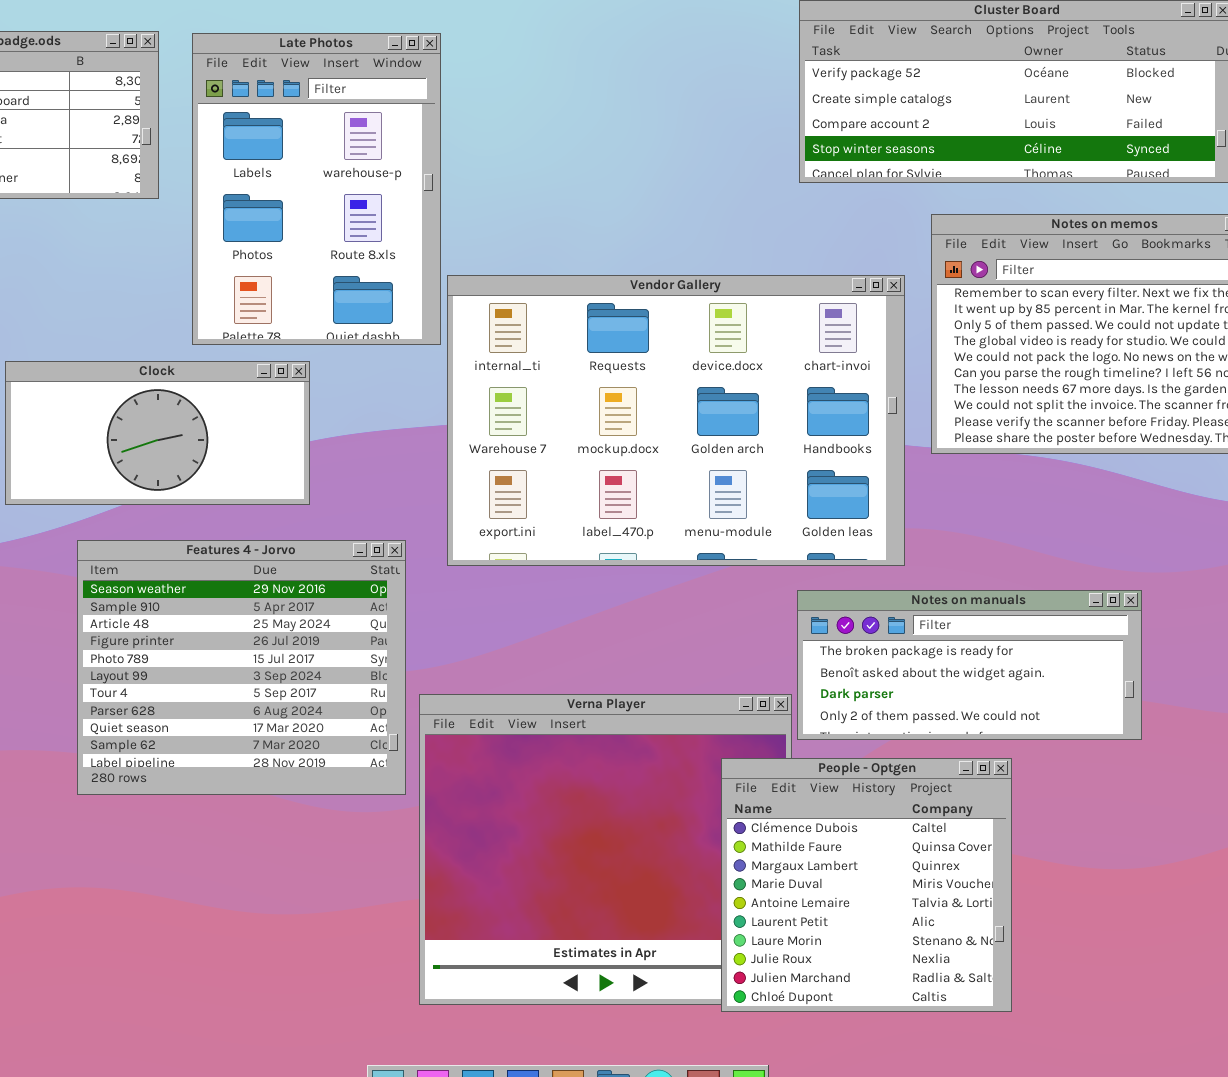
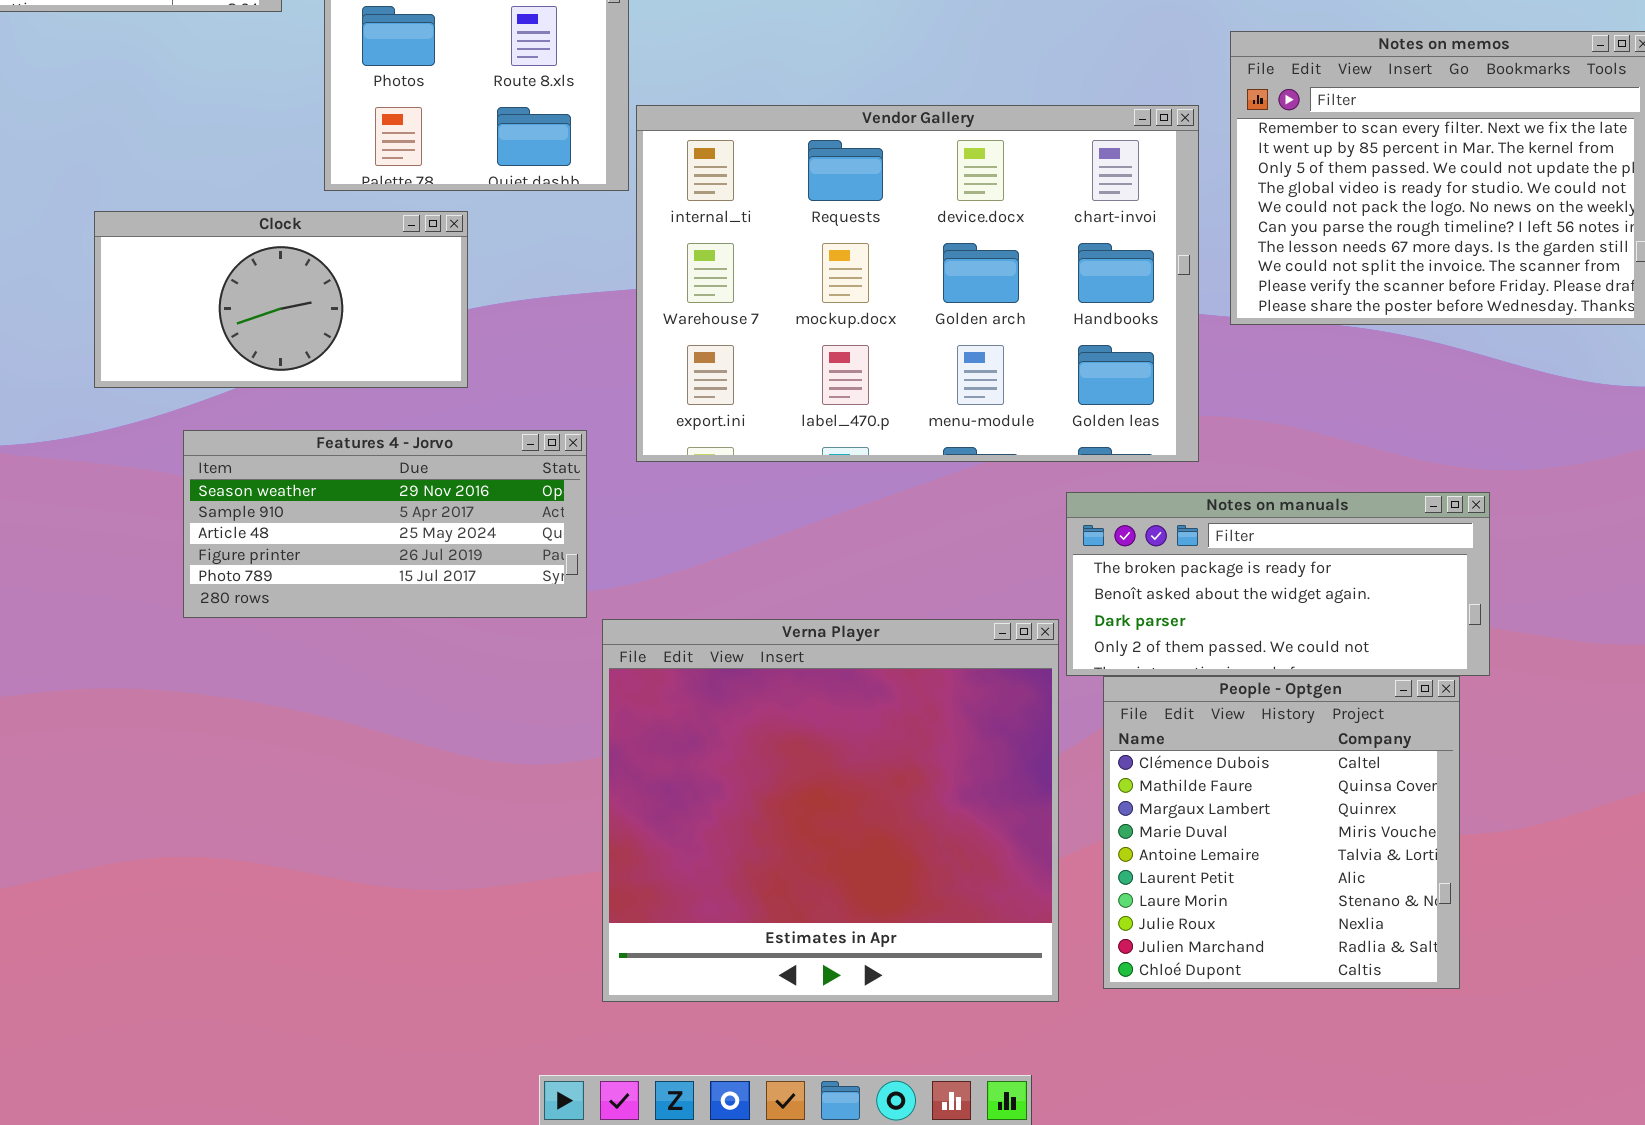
Features 4 - Jorvo: [77,540,406,795] -> [183,430,587,618], resized
People - Optgen: [721,758,1012,1012] -> [1103,676,1460,989], moved

